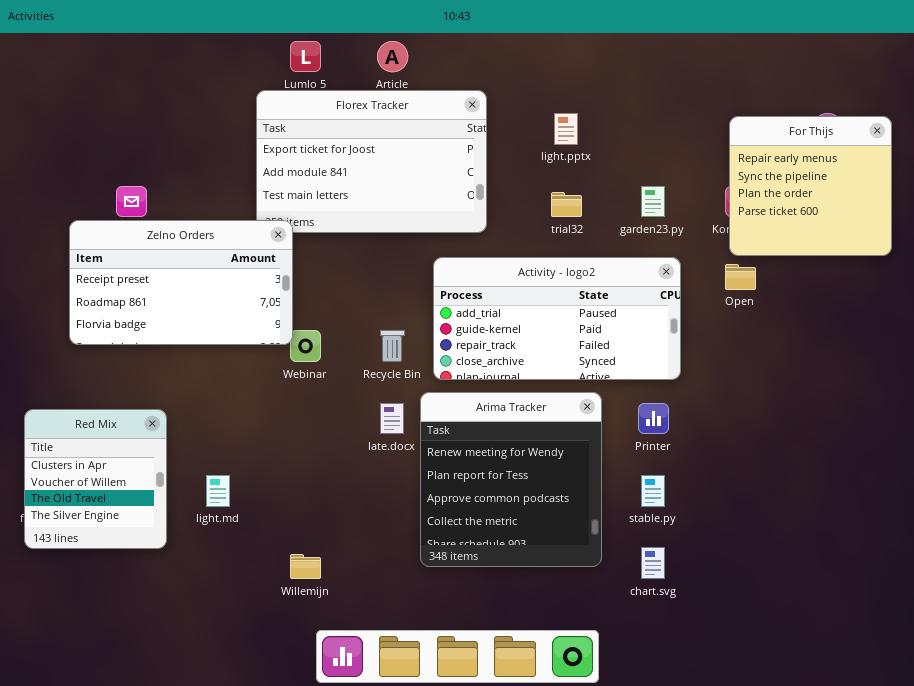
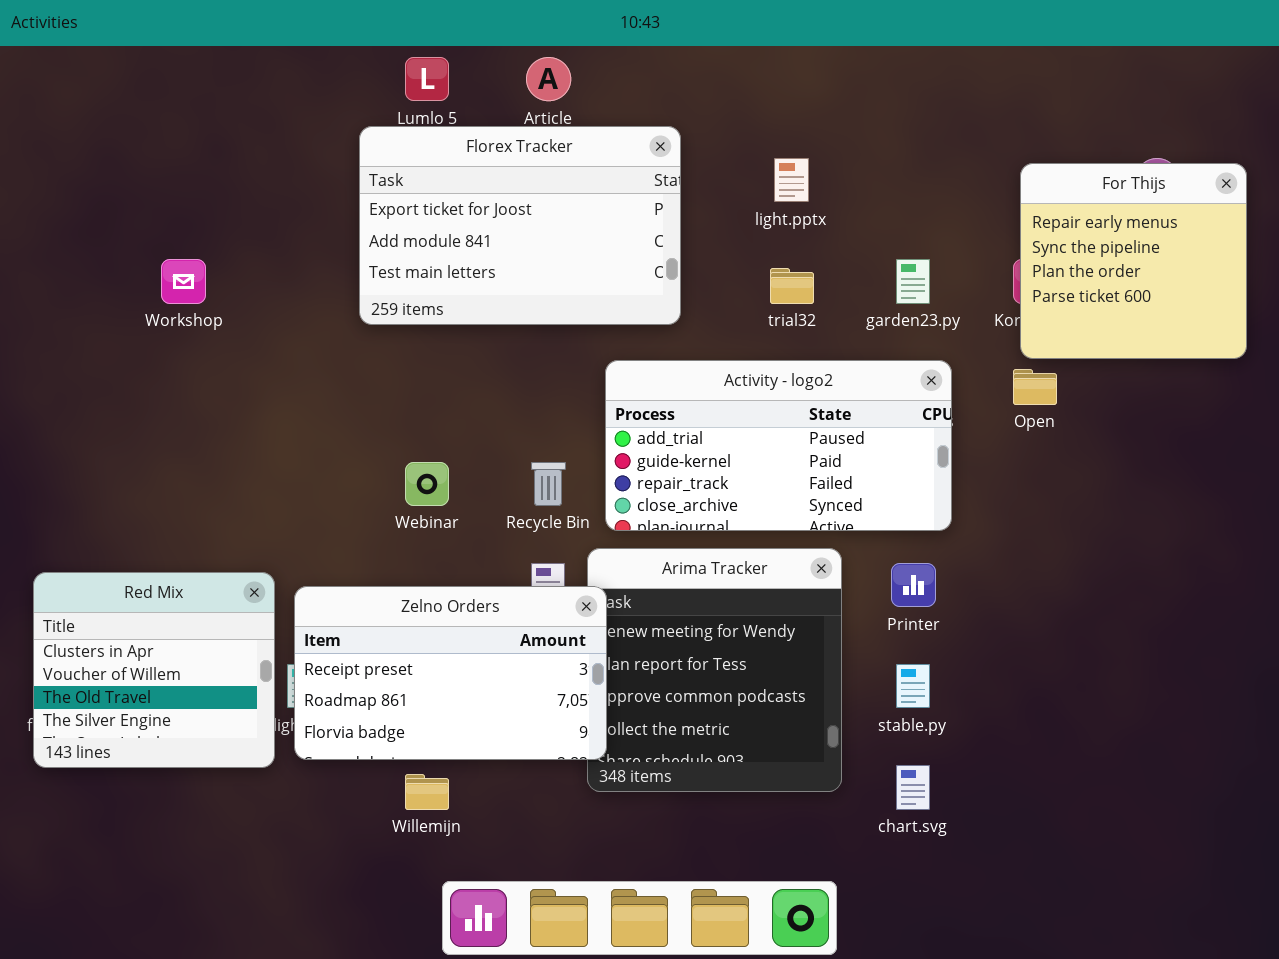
Zelno Orders: [69,220,293,345] -> [294,586,607,760], moved
Red Mix: [24,409,167,549] -> [33,572,275,768], resized

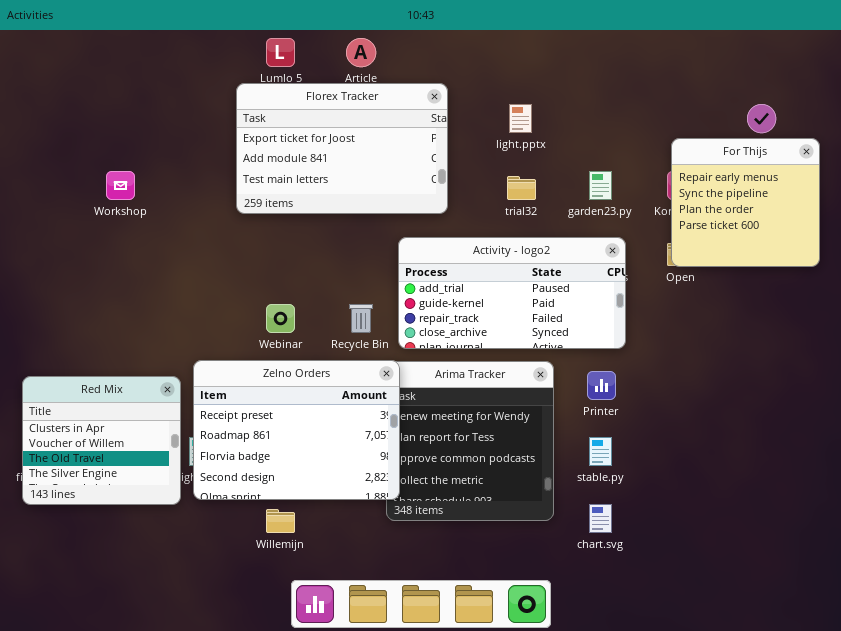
For Thijs: [1020,163,1247,359] -> [671,138,820,267], moved
Zelno Orders: [294,586,607,760] -> [193,360,400,500], resized

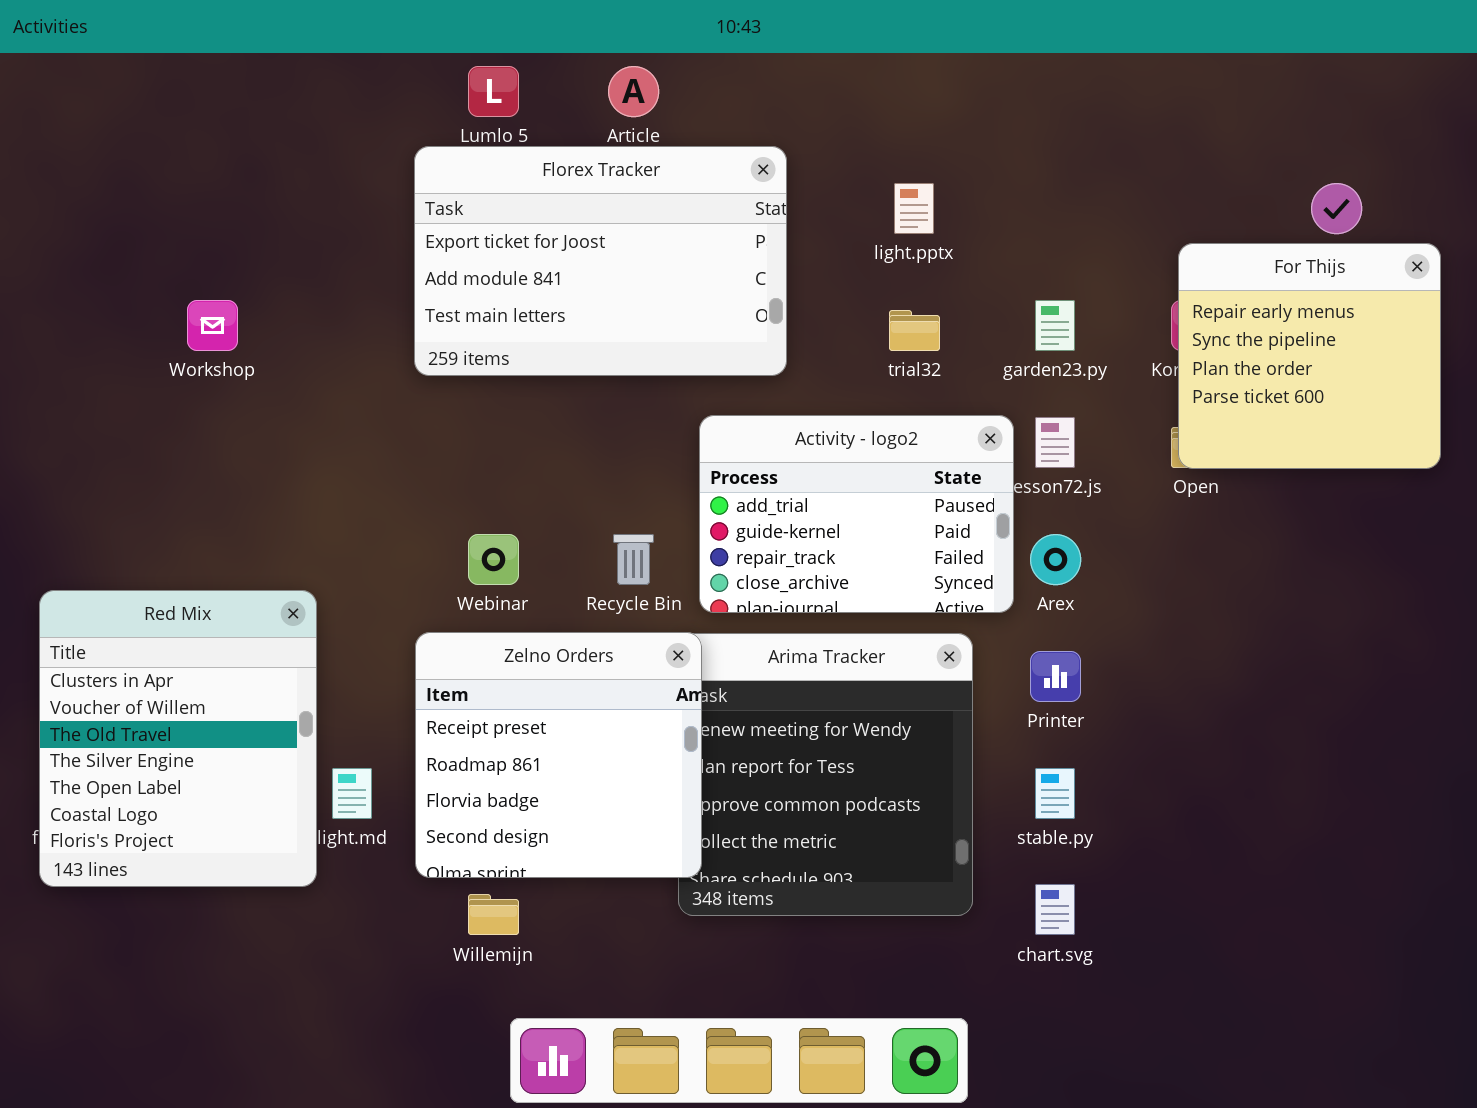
Activity - logo2: [398,237,626,349] -> [699,415,1014,613], resized
Zelno Orders: [193,360,400,500] -> [415,632,702,878], resized
Red Mix: [22,376,181,505] -> [39,590,317,887], resized

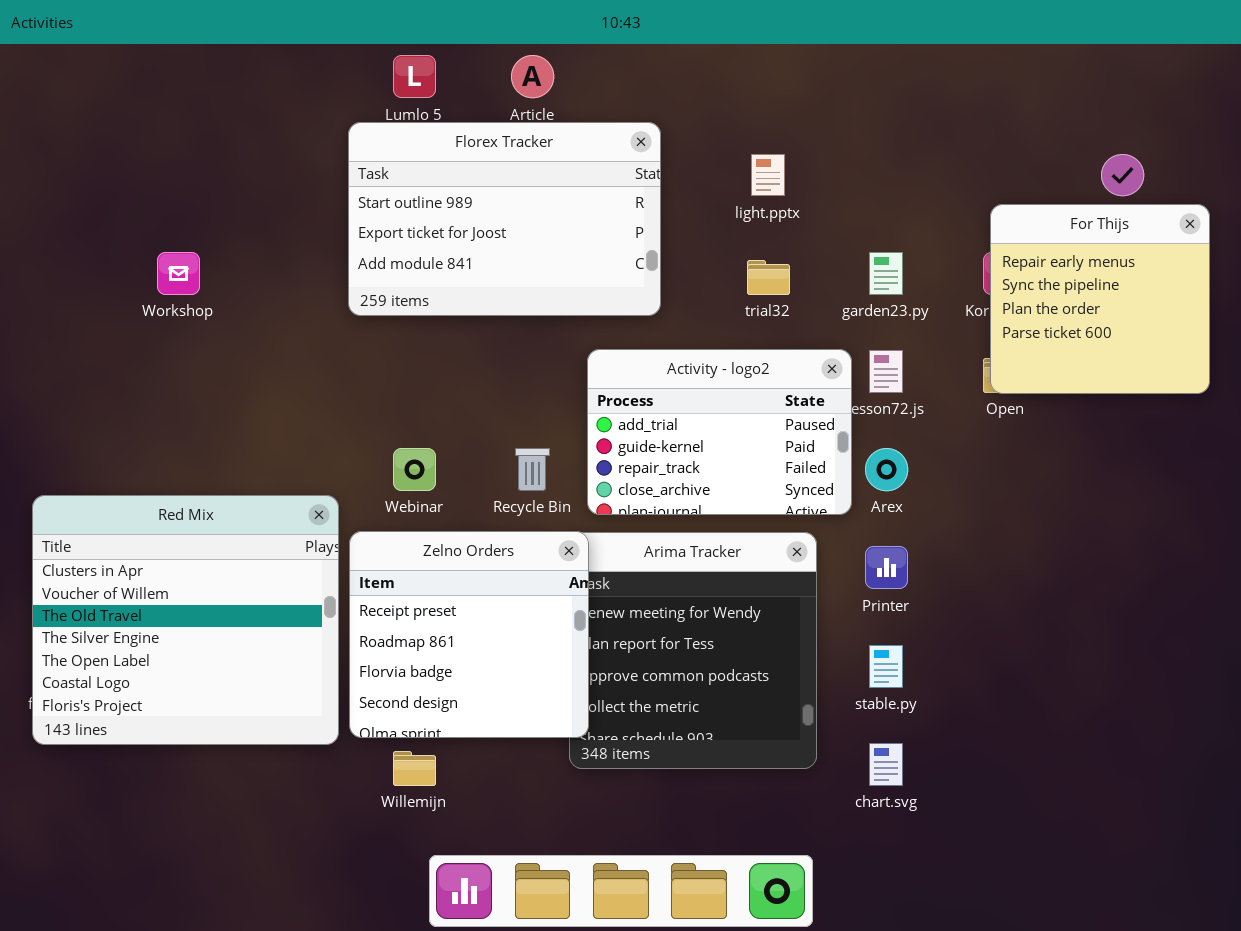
Florex Tracker: [414,146,787,376] -> [348,122,661,316], scrolled up 1 row
Red Mix: [39,590,317,887] -> [32,495,339,745], resized

